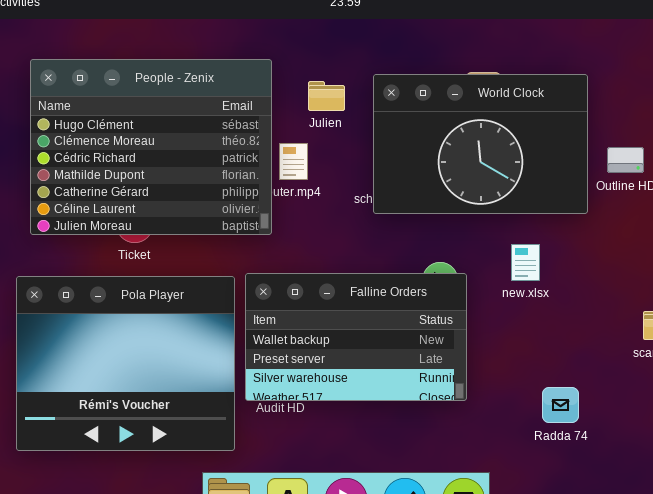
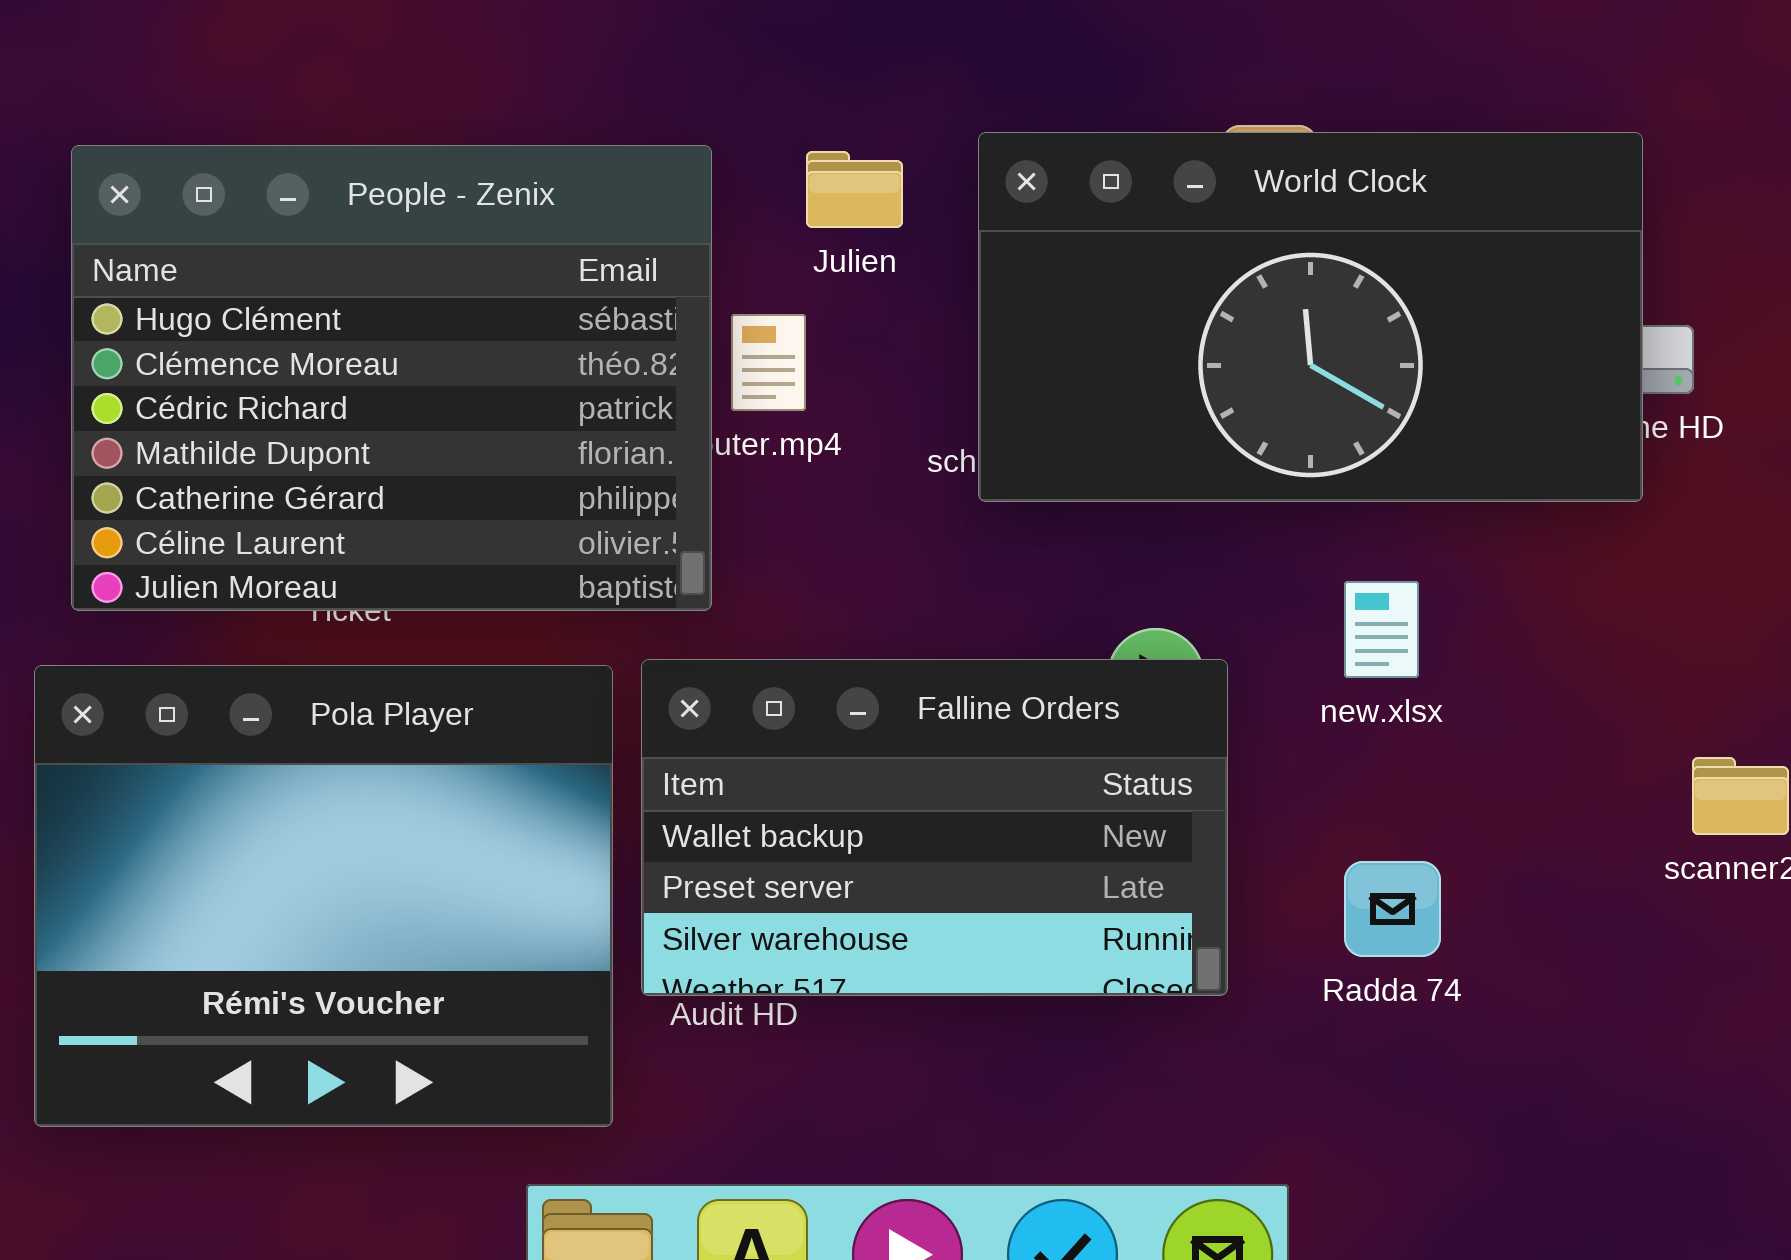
People - Zenix: [30,59,272,235] -> [71,145,712,611], moved
World Clock: [373,74,588,214] -> [978,132,1643,502], resized
Radda 74: [542,387,579,423] -> [1344,861,1441,957], moved

